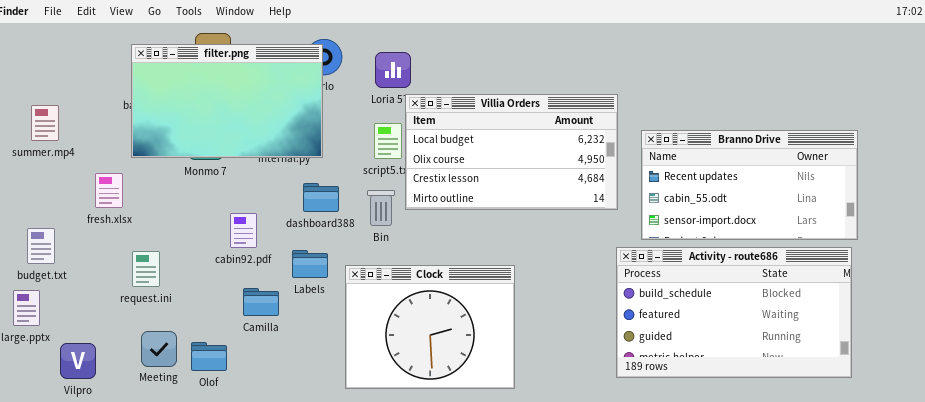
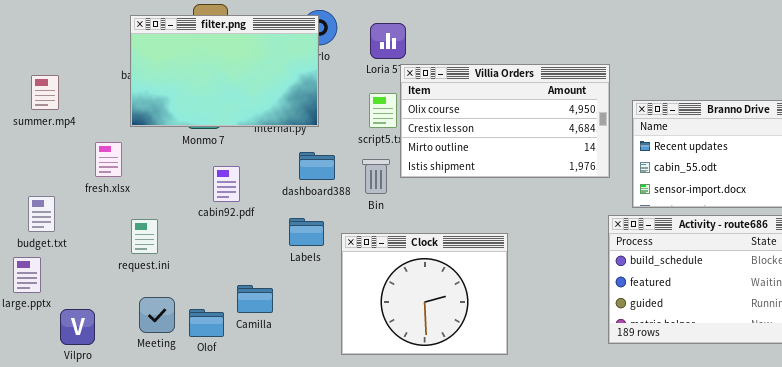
Villia Orders: [405,94,618,210] -> [400,64,610,178], scrolled down 1 row
cabin92.pdf: [230,213,257,248] -> [213,166,240,202], moved
Camilla: [243,288,279,316] -> [237,285,273,313], moved

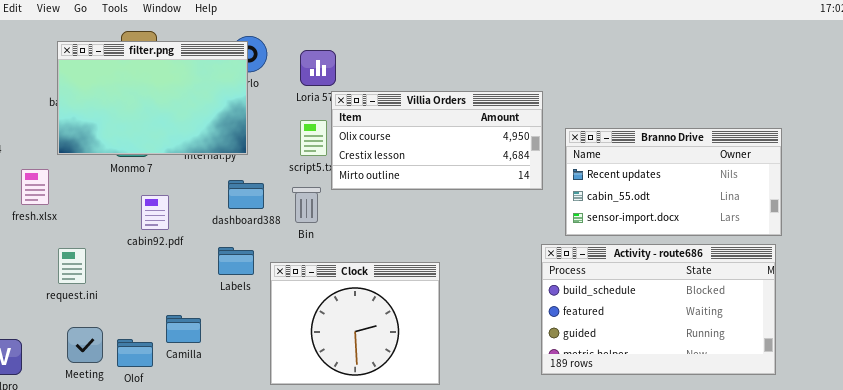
Villia Orders: [400,64,610,178] -> [331,91,543,190], resized

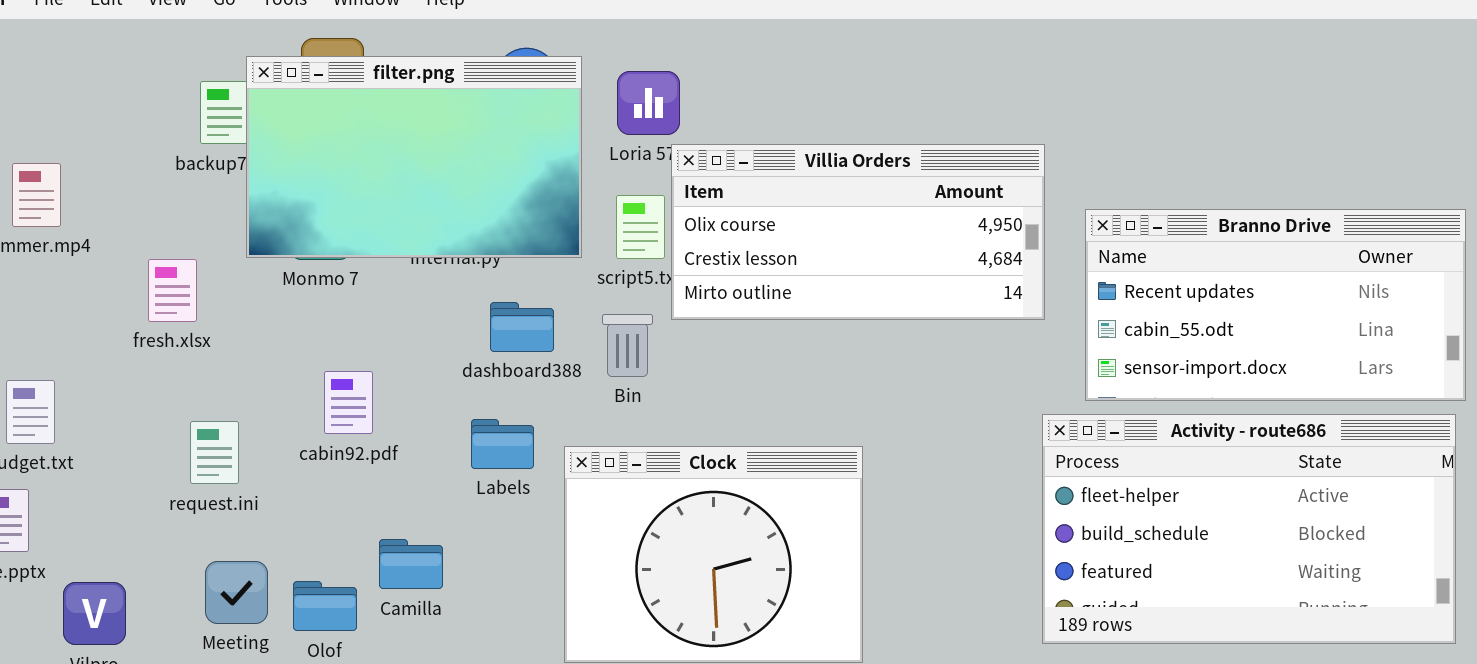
filter.png: [57,41,248,155] -> [246,56,582,258], moved
fresh.xlsx: [21,169,49,205] -> [148,259,197,322], moved
cabin92.pdf: [141,195,169,230] -> [324,371,373,434], moved
Activity - route686: [541,244,776,375] -> [1042,414,1456,644], scrolled up 1 row

